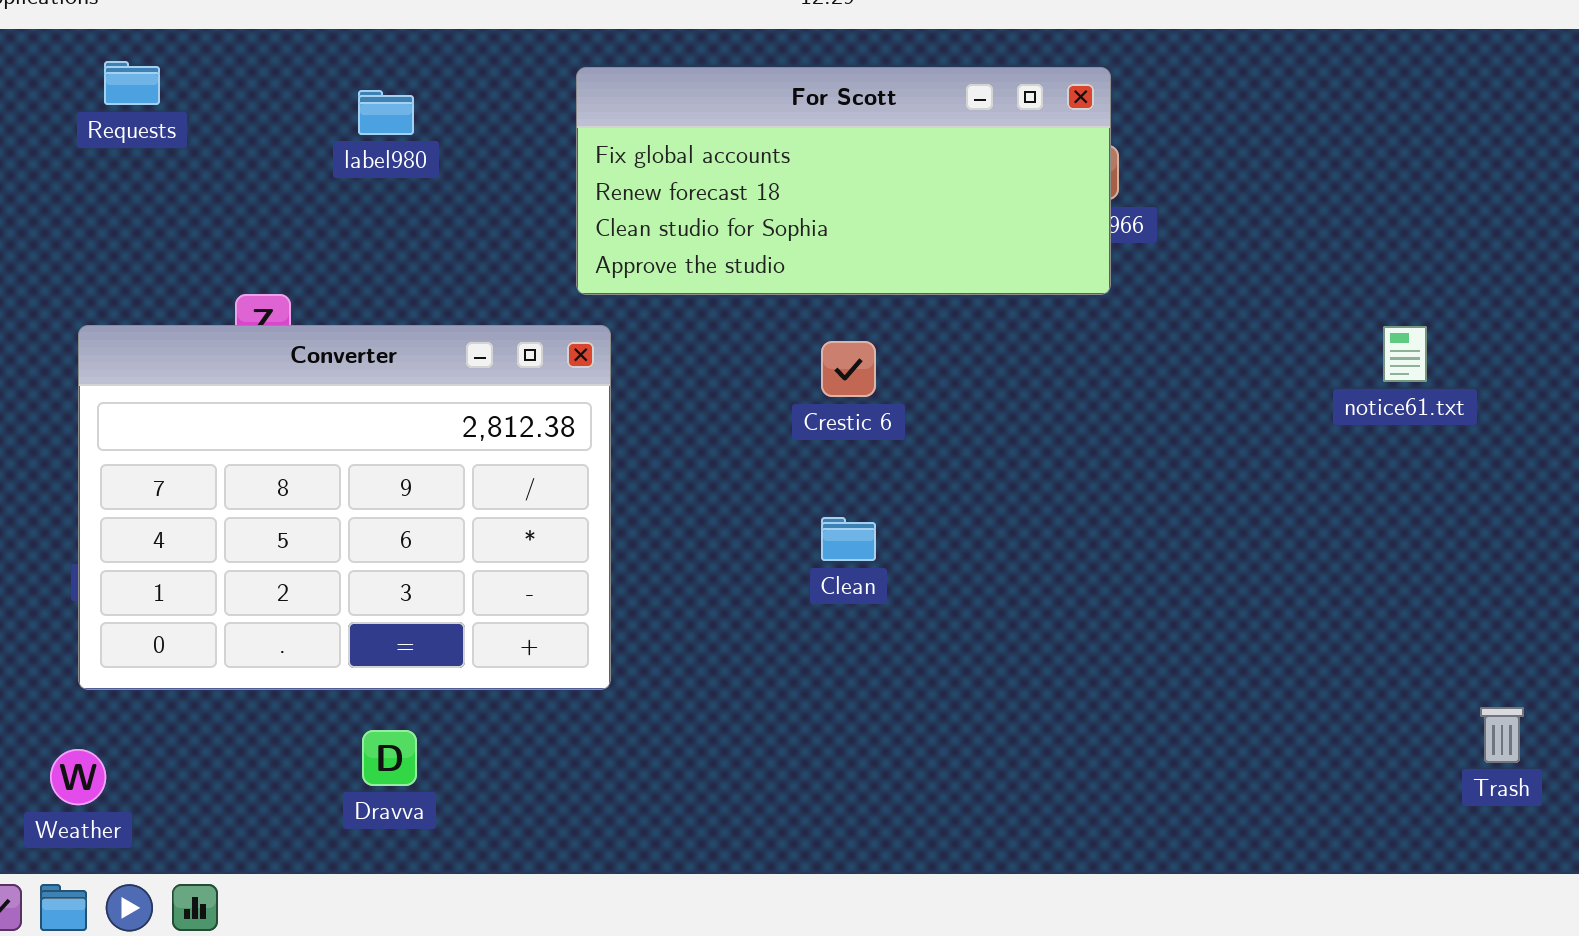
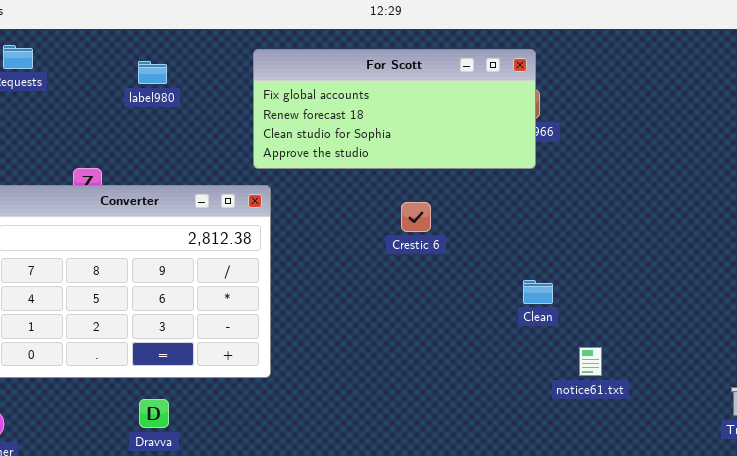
notice61.txt: [1383,326,1427,382] -> [579,347,602,376], moved
Crestic 6: [821,341,876,397] -> [401,202,431,232], moved
Clean: [821,517,876,561] -> [523,280,553,304], moved

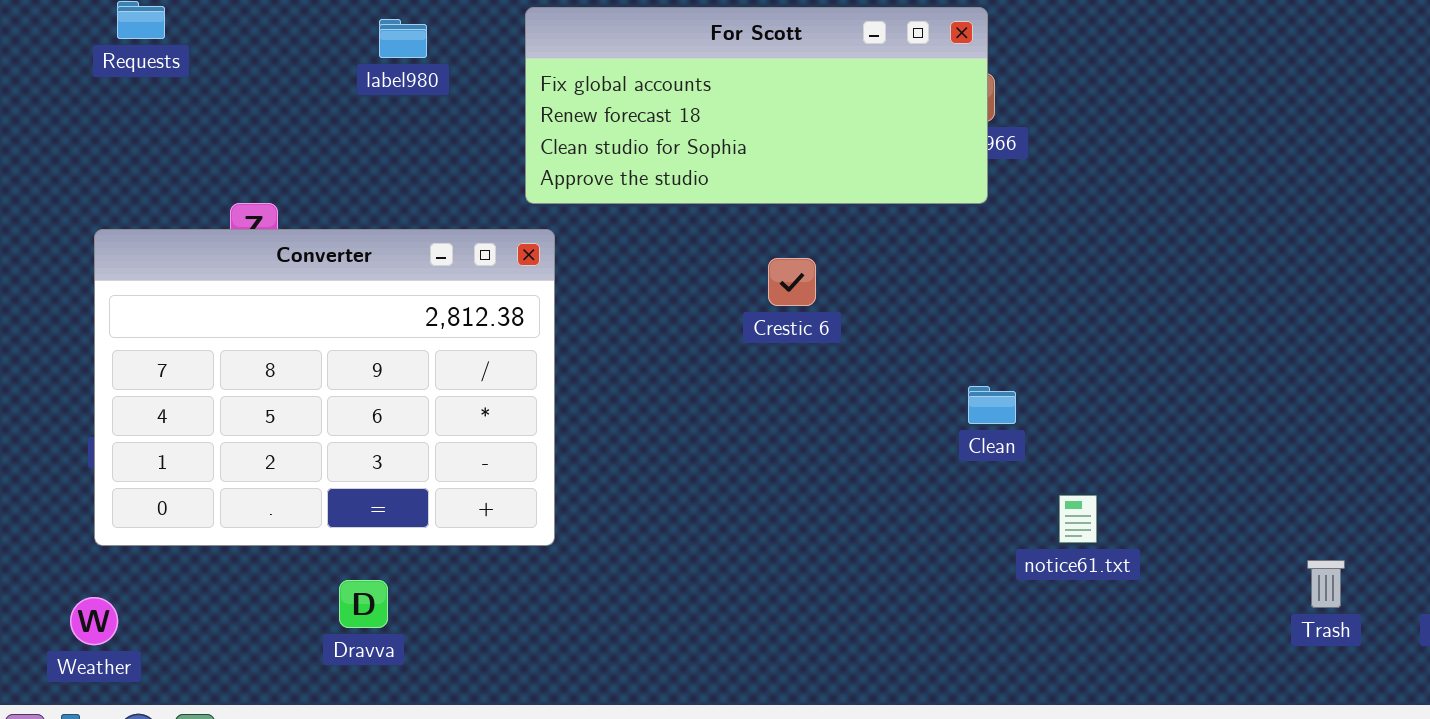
label980: [138,61,167,84] -> [379,19,427,58], moved

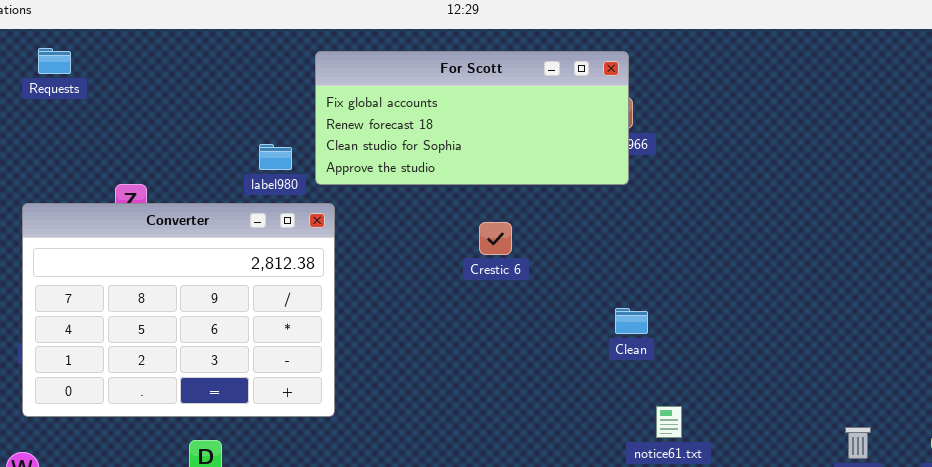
label980: [379,19,427,58] -> [259,144,292,170], moved
notice61.txt: [1059,495,1097,543] -> [656,406,682,438], moved

